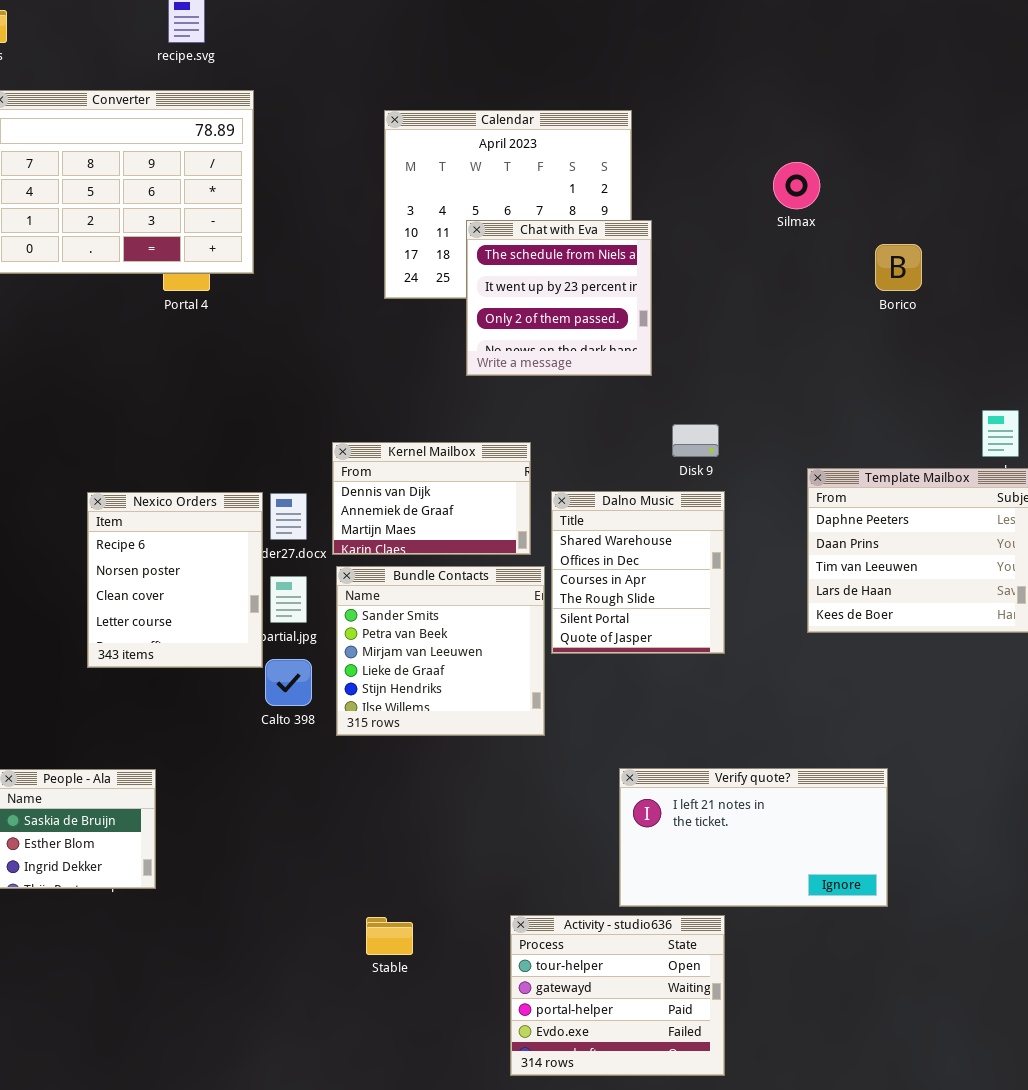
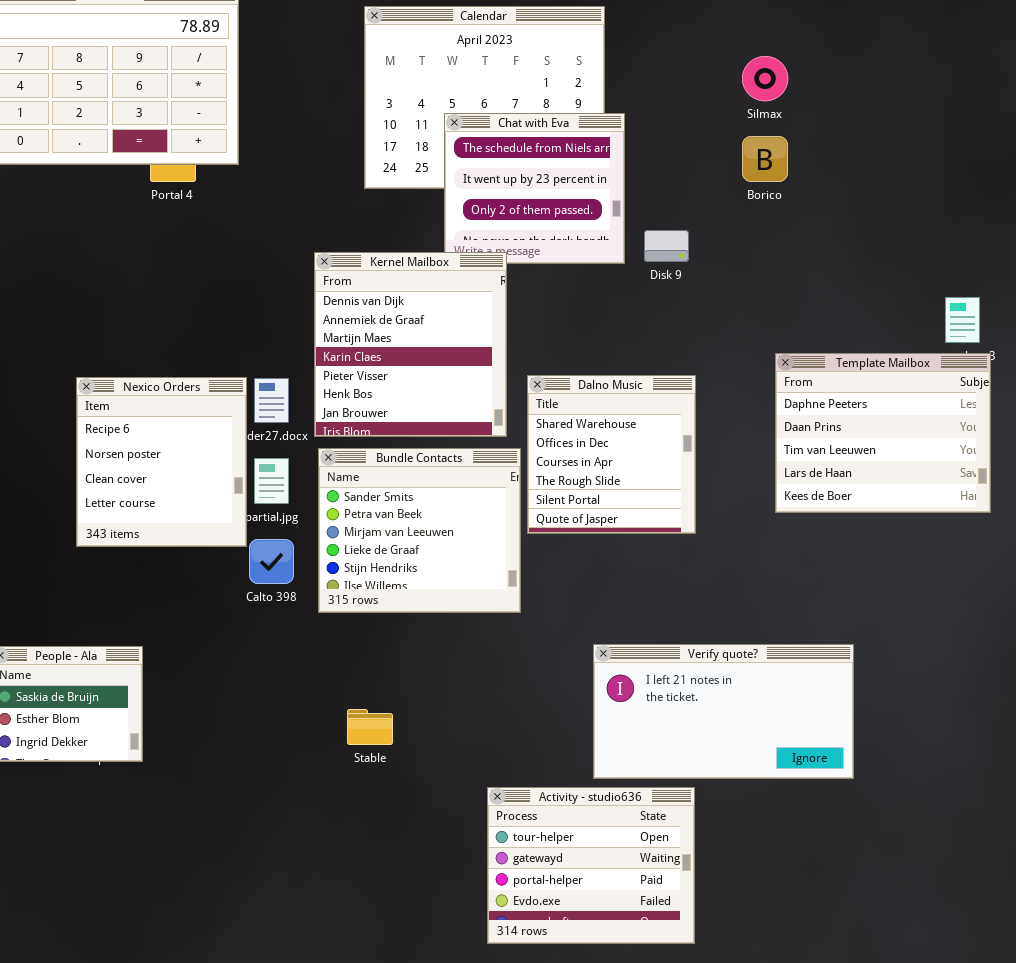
Borico: [875,244,922,291] -> [742,136,788,182], moved
Disk 9: [672,424,719,457] -> [644,230,689,262], moved
Kernel Mailbox: [332,442,531,555] -> [314,252,507,437], resized
Stable: [366,917,413,955] -> [347,709,393,745], moved

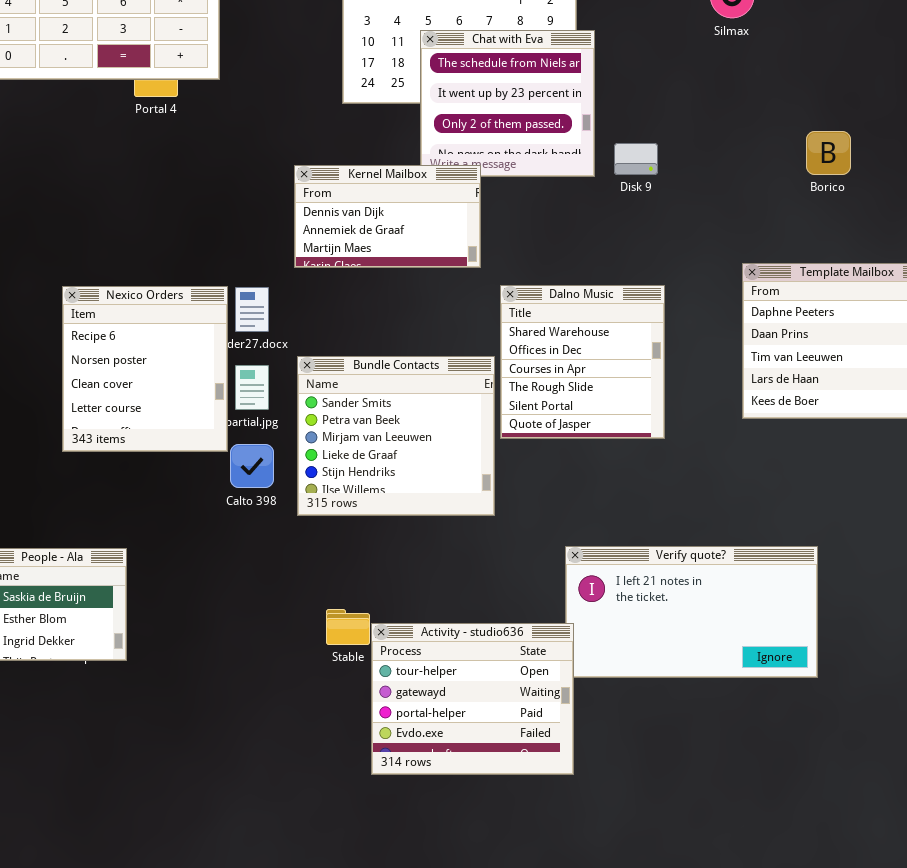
Borico: [742,136,788,182] -> [806,131,851,175], moved
Kernel Mailbox: [314,252,507,437] -> [294,165,481,268], resized
Activity - studio636: [487,787,695,944] -> [371,623,574,775], moved

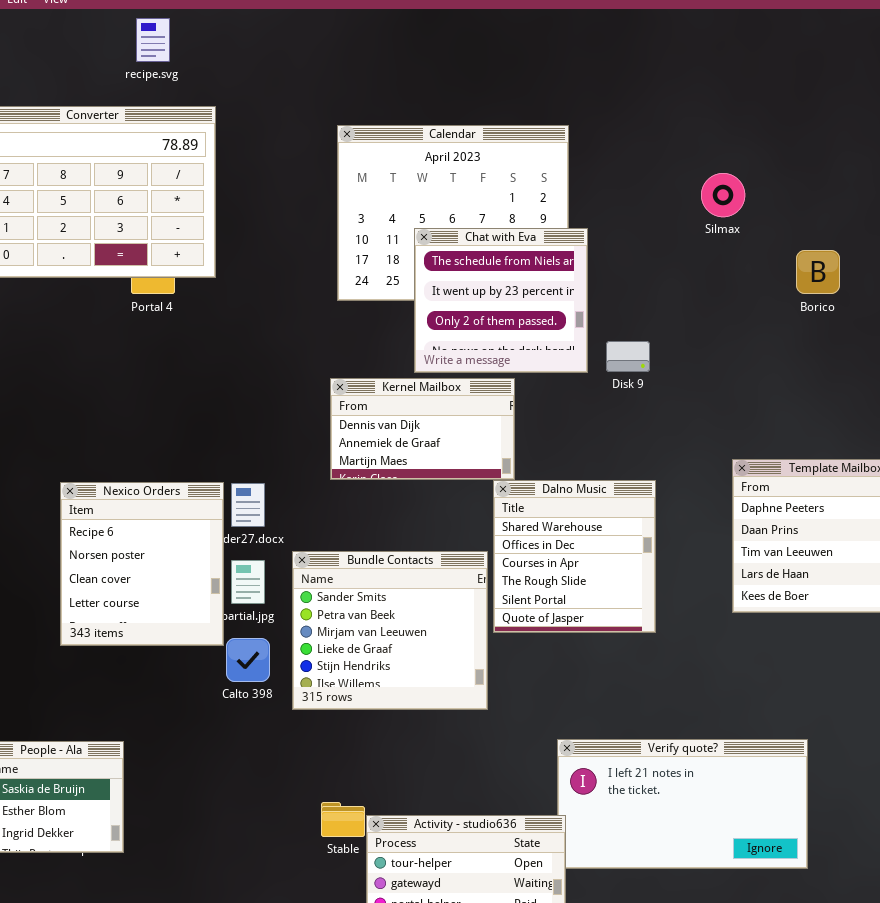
Borico: [806,131,851,175] -> [796,250,840,294], moved
Kernel Mailbox: [294,165,481,268] -> [330,378,515,480], moved

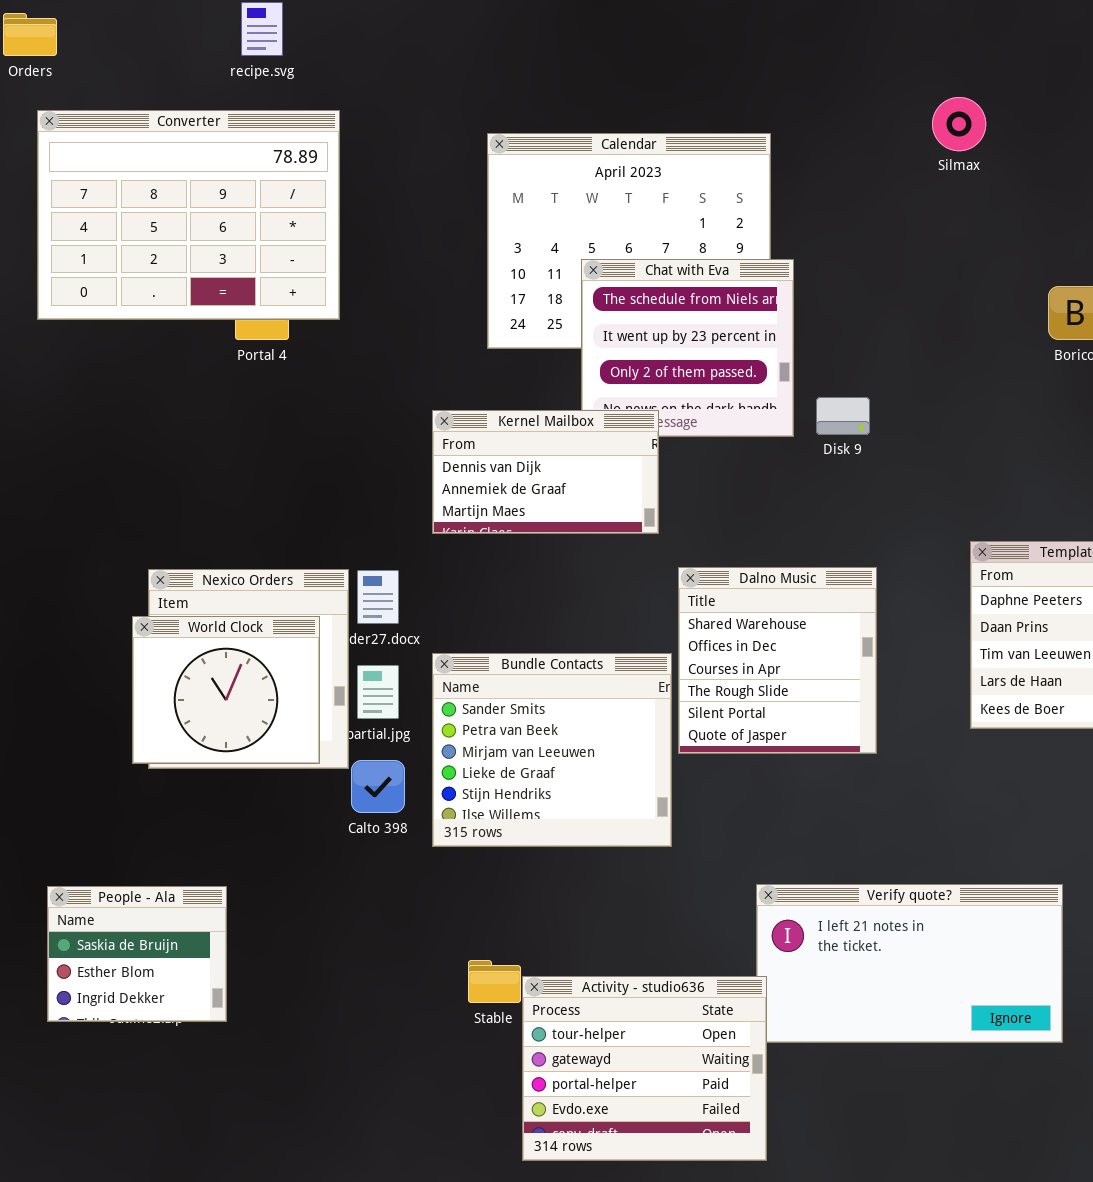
Silmax: [701,173,745,217] -> [932,97,986,151], moved
Kernel Mailbox: [330,378,515,480] -> [432,410,659,534], moved
World Clock: none -> [132,616,320,764], opened

